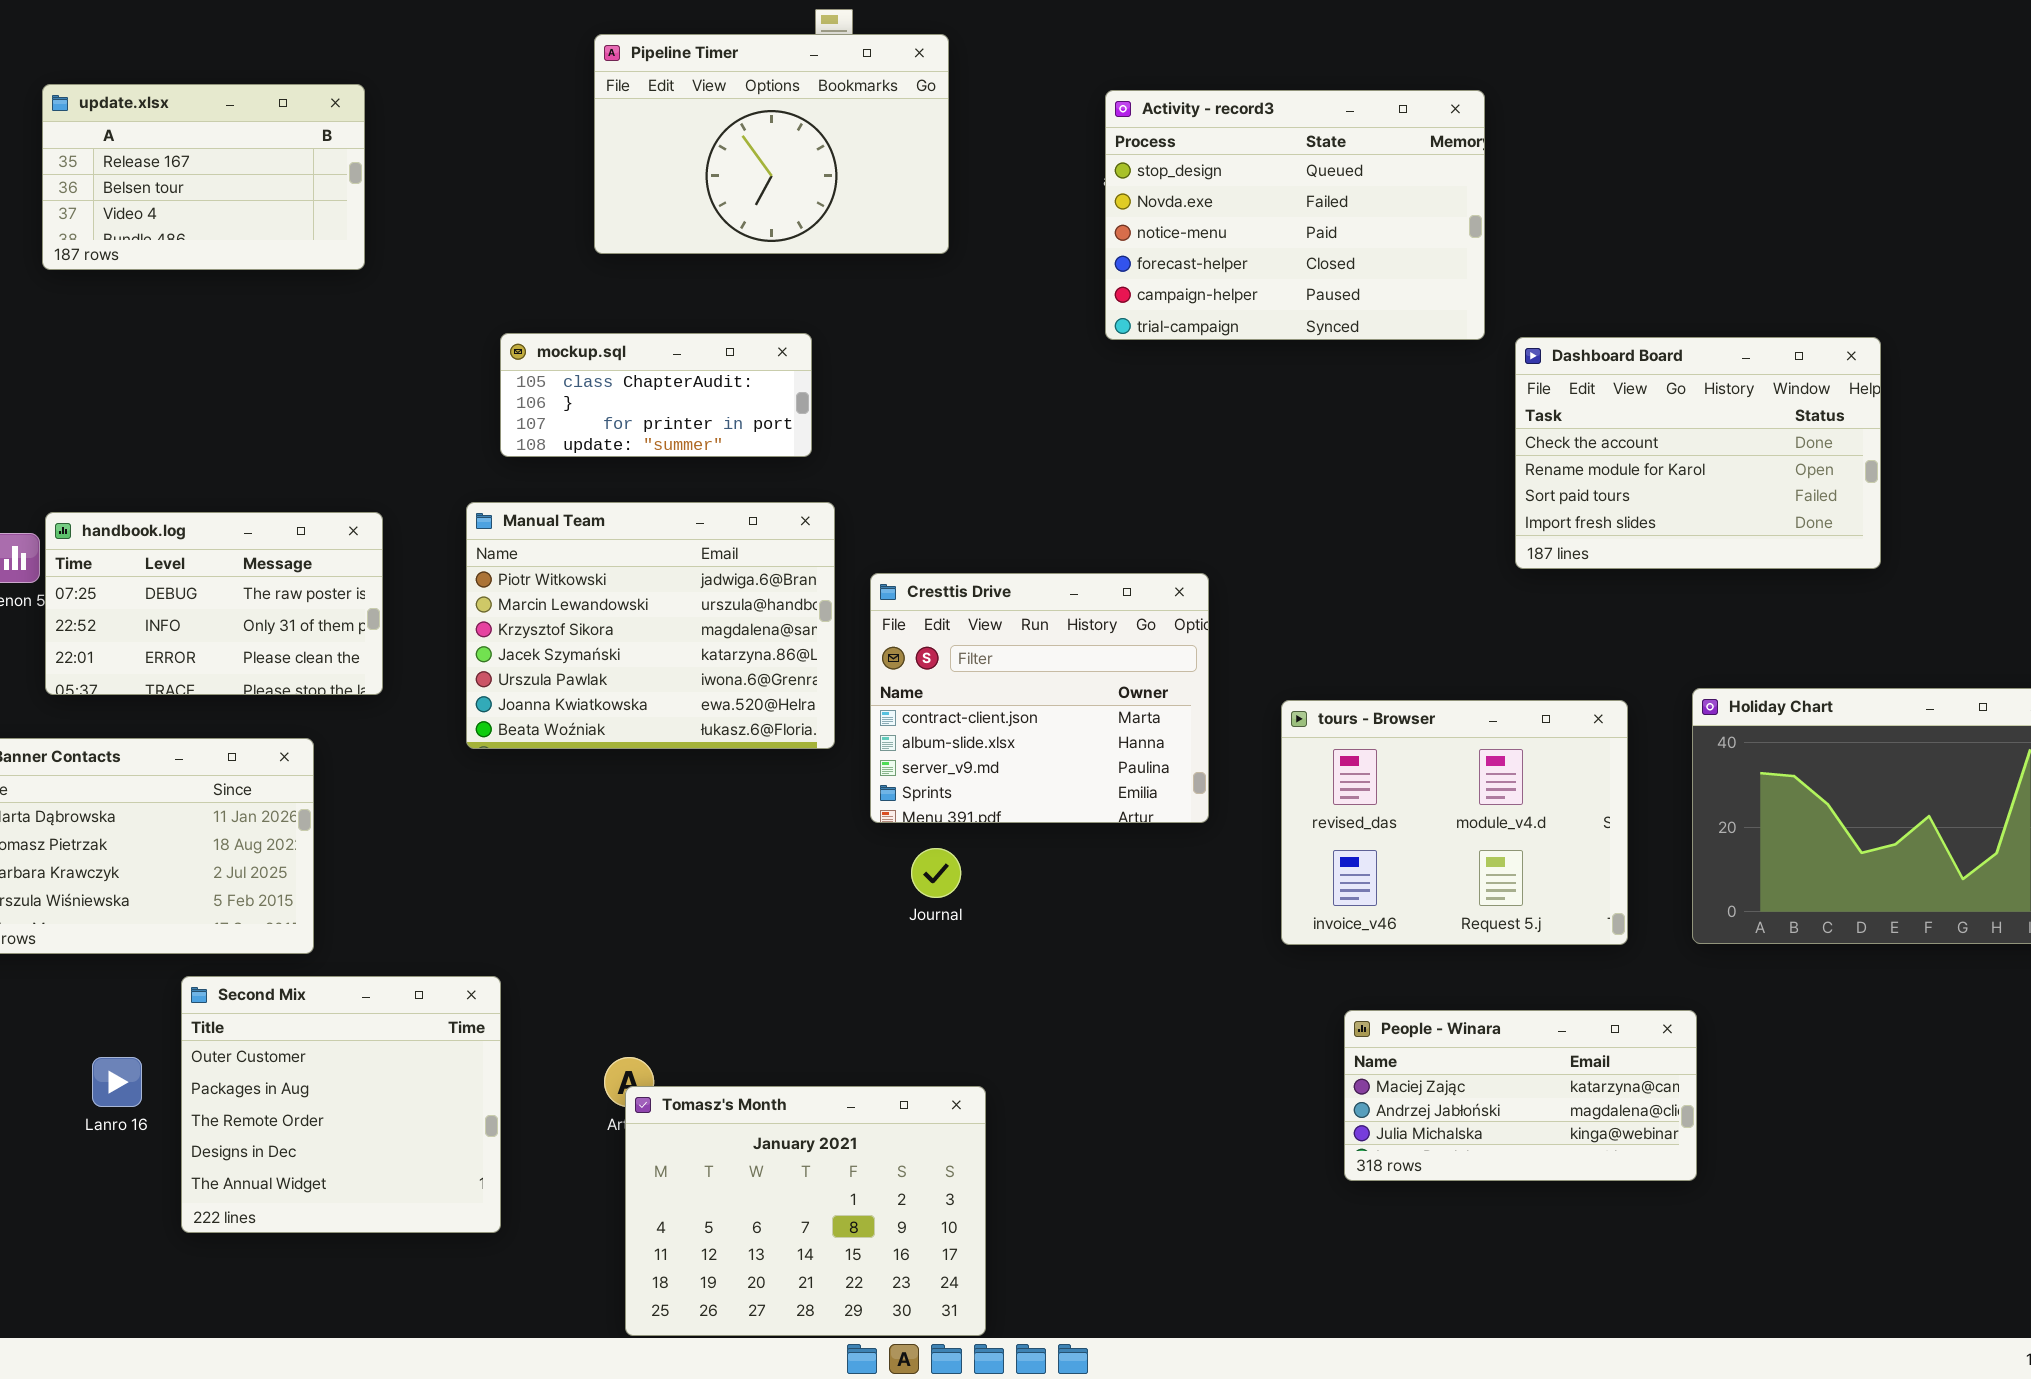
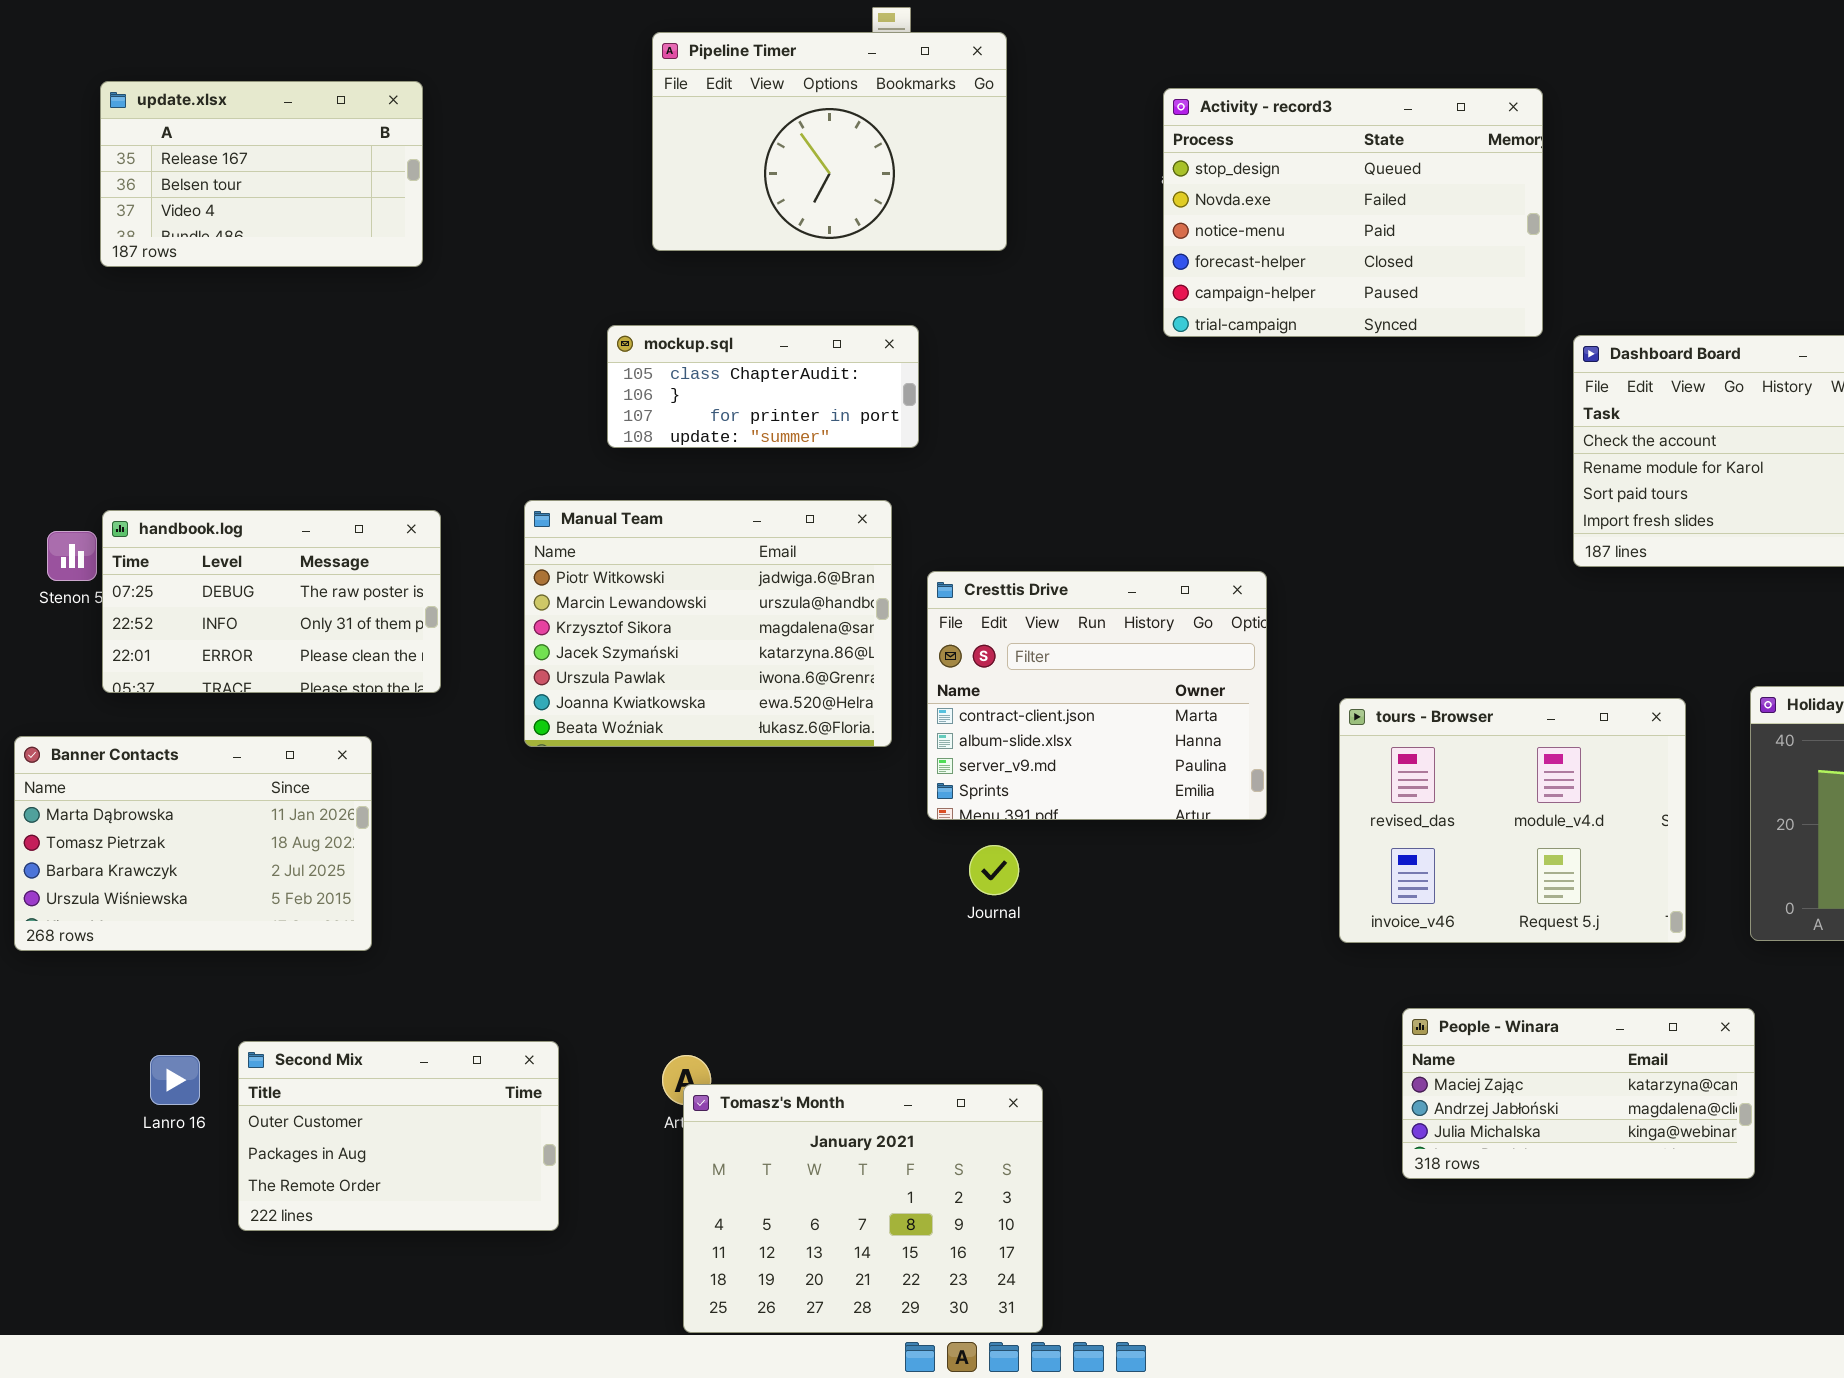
mockup.sql: [500,333,812,457] -> [607,325,919,448], moved
Second Mix: [181,976,501,1233] -> [238,1041,559,1231], resized

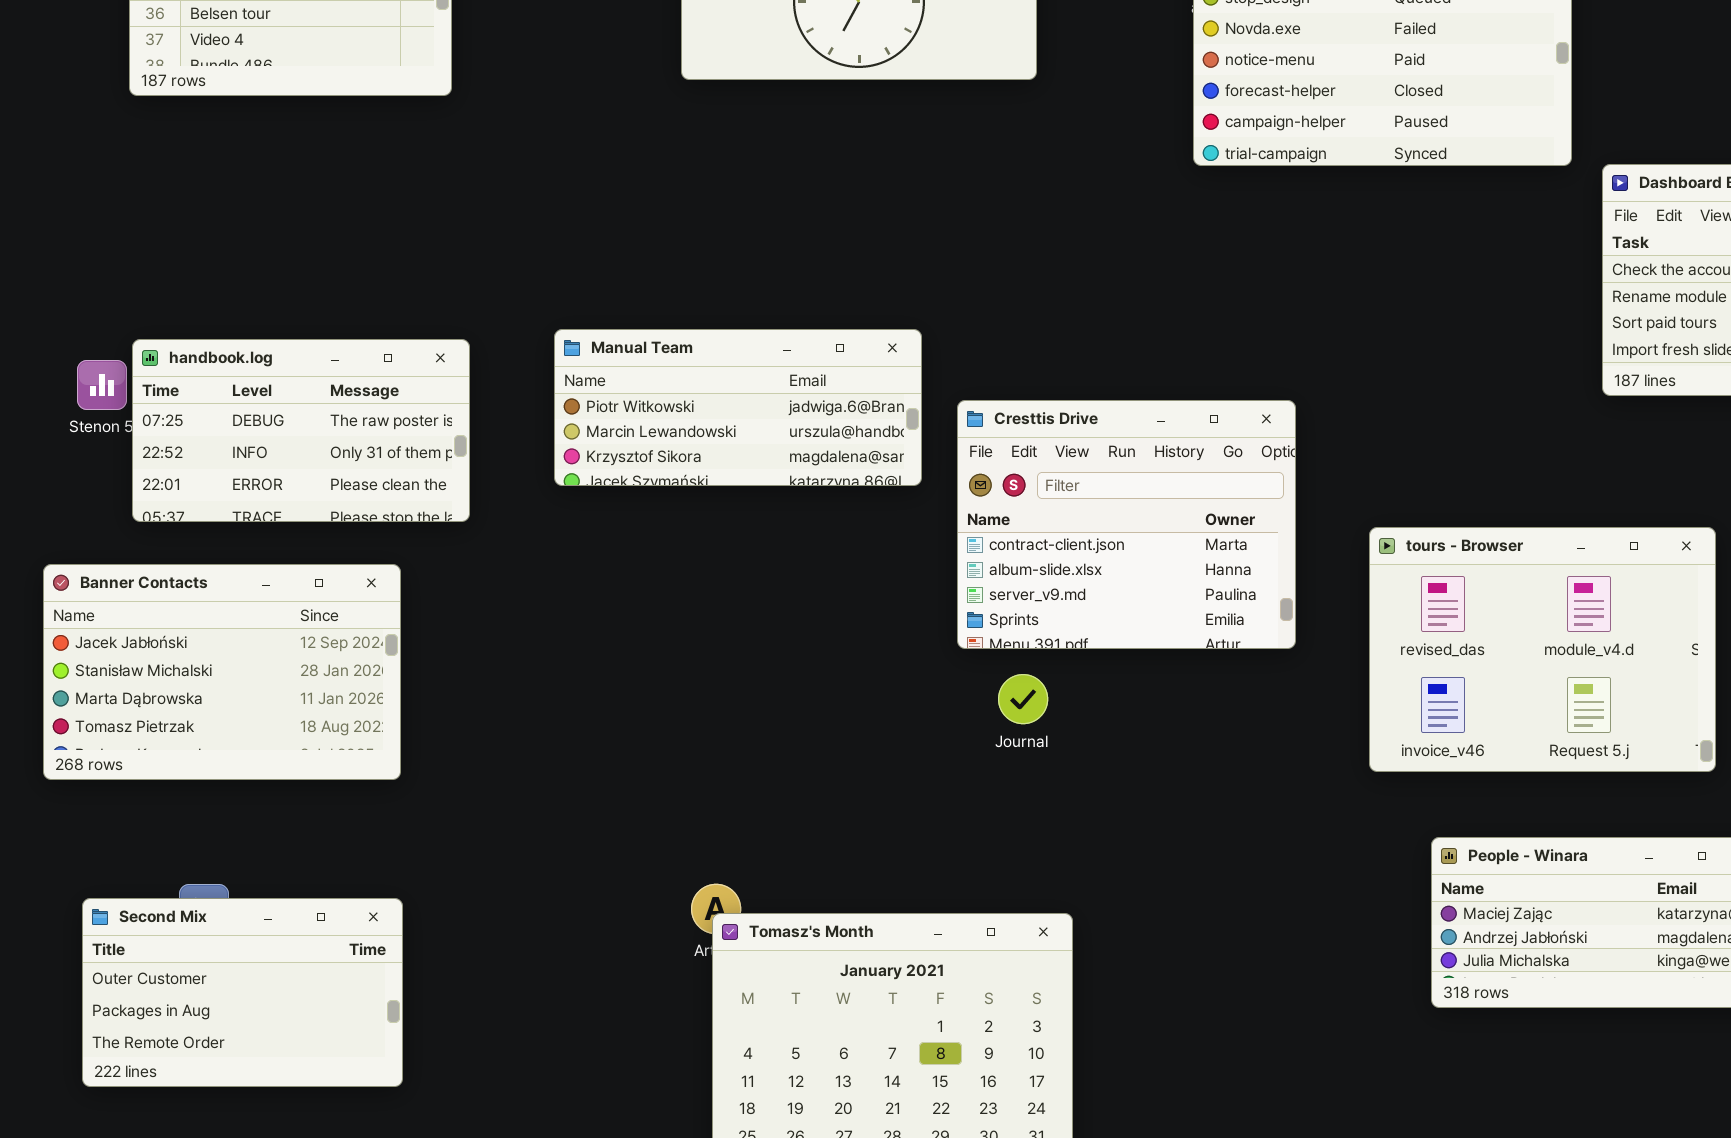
mockup.sql: [607,325,919,448] -> none, closed
Manual Team: [524,500,892,747] -> [554,329,922,486], resized
Banner Contacts: [14,736,372,951] -> [43,564,401,780], scrolled up 2 rows
Second Mix: [238,1041,559,1231] -> [82,898,403,1087], moved

